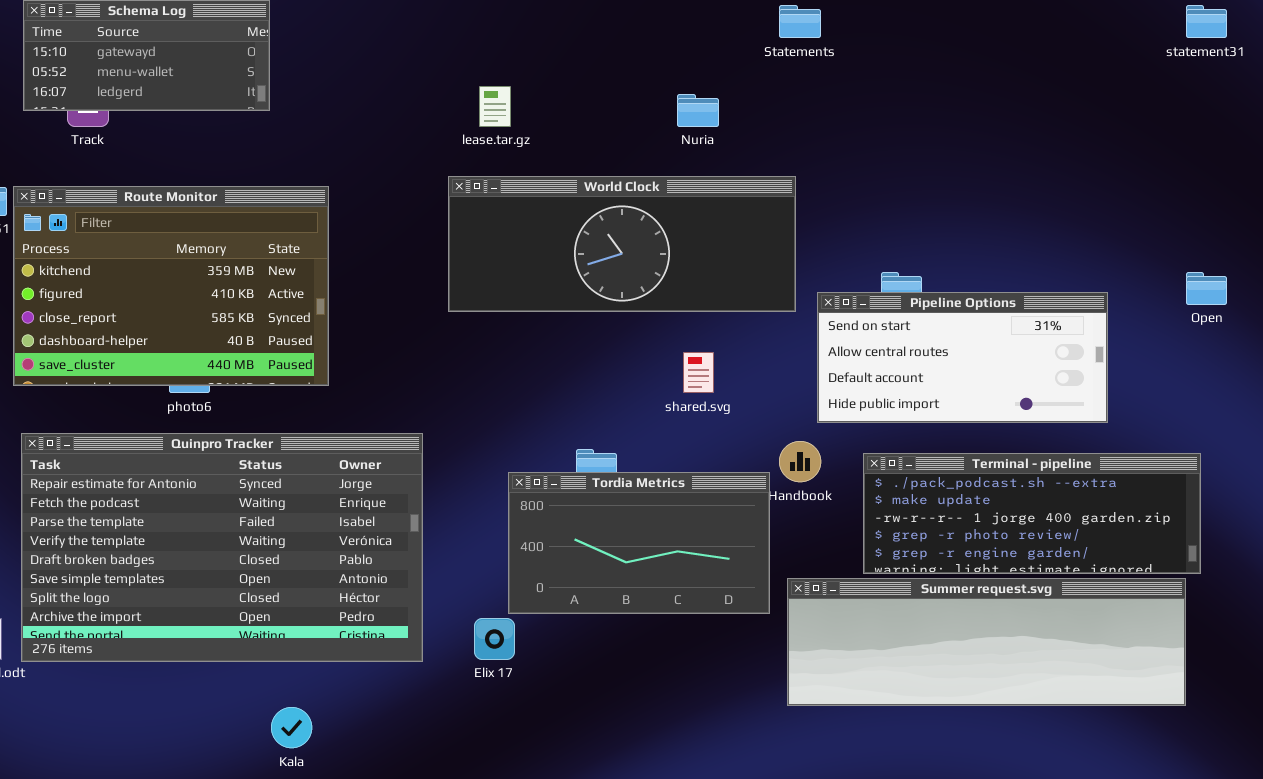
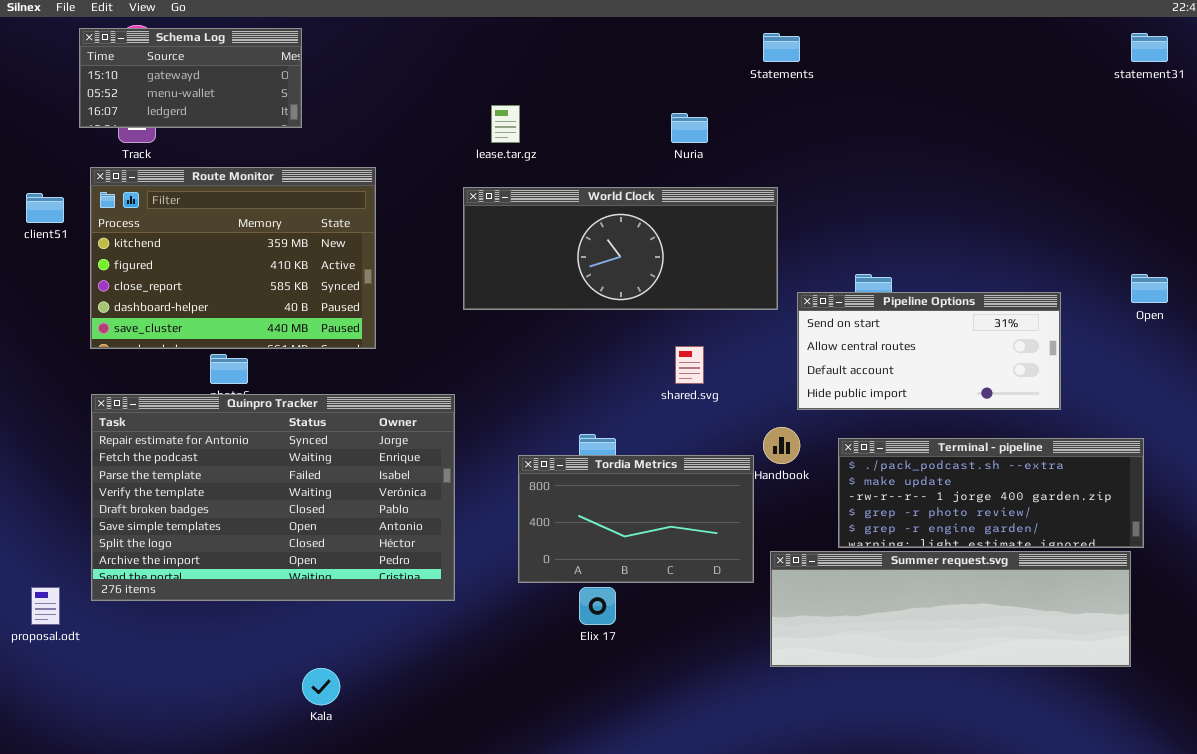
Route Monitor: [13,186,329,386] -> [90,167,376,349], moved
Quinpro Tracker: [21,433,423,662] -> [91,394,455,601], moved
Elix 17: [474,618,515,660] -> [579,587,616,625], moved

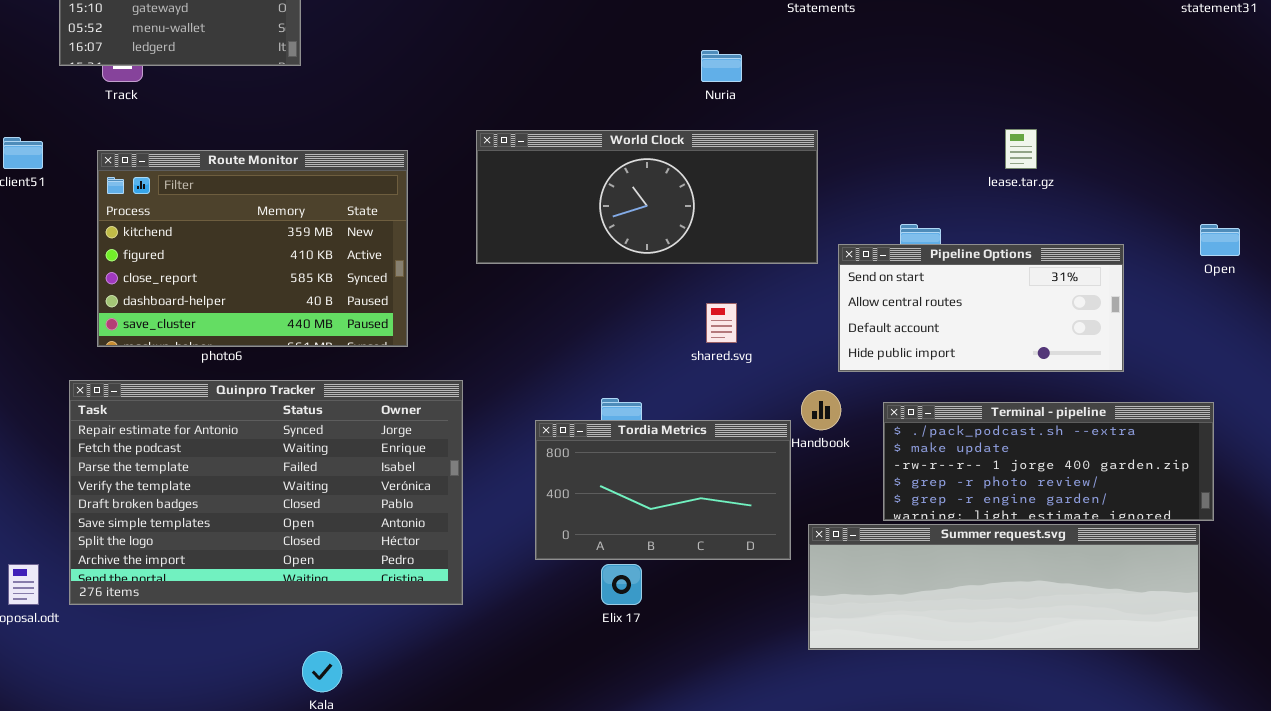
lease.tar.gz: [491,105,520,143] -> [1005,129,1037,169], moved
Route Monitor: [90,167,376,349] -> [97,150,408,347], moved
Quinpro Tracker: [91,394,455,601] -> [69,380,463,605], moved

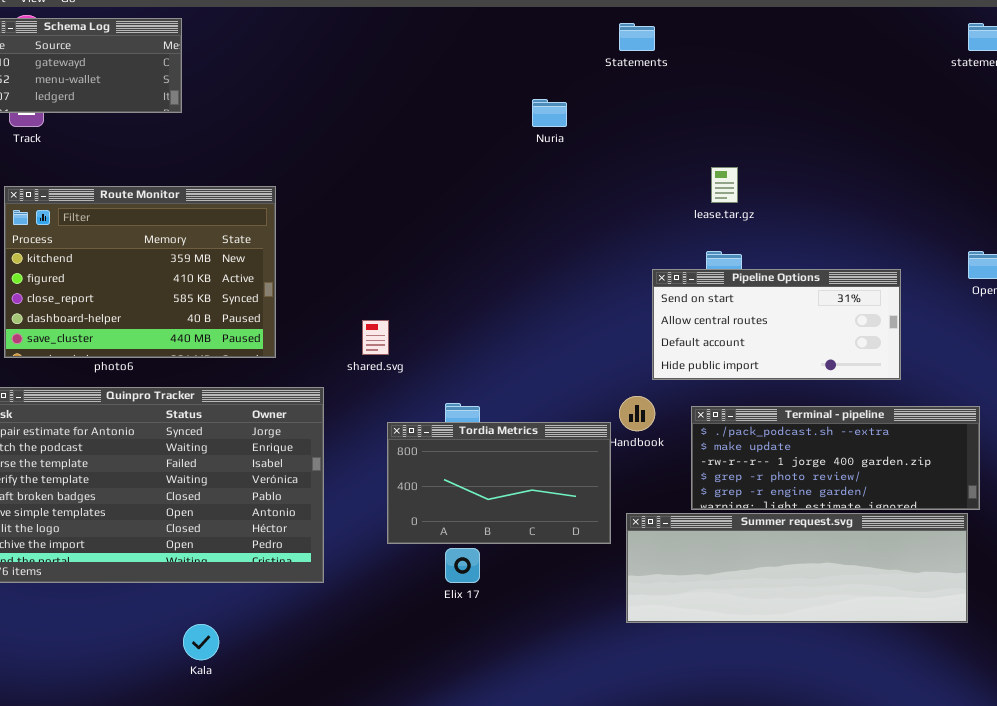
lease.tar.gz: [1005,129,1037,169] -> [711,167,738,203], moved
World Clock: [476,130,818,264] -> none, closed
shared.svg: [706,303,737,343] -> [362,320,389,355], moved

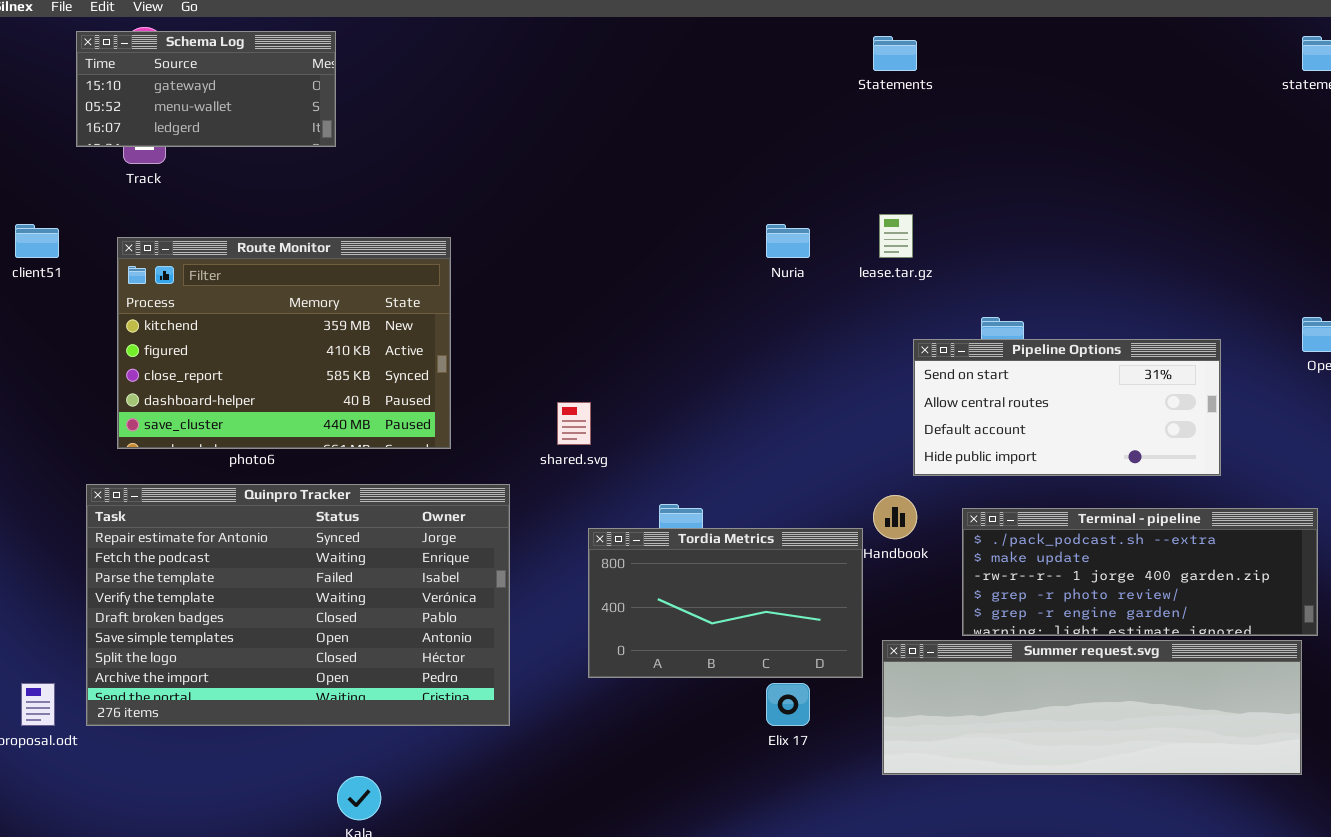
Nuria: [532,99,567,127] -> [766,224,810,258], moved
lease.tar.gz: [711,167,738,203] -> [879,214,913,258], moved
Elix 17: [445,548,480,583] -> [766,683,810,726], moved

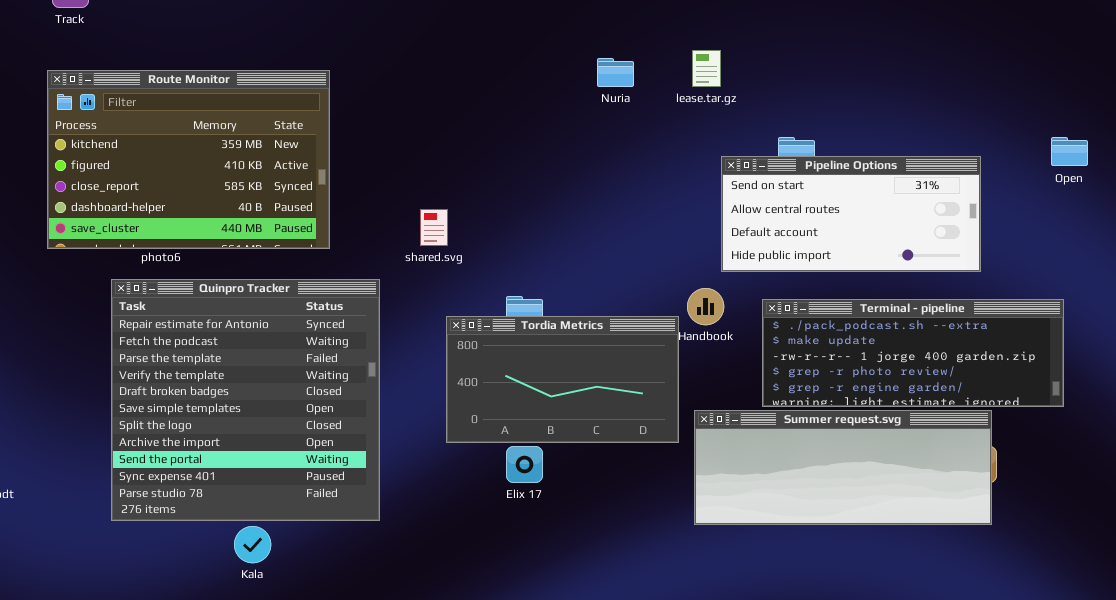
Quinpro Tracker: [86,484,510,726] -> [111,279,380,521], resized
Summer request.svg: [882,640,1302,775] -> [694,410,992,525], resized
Elix 17: [766,683,810,726] -> [506,446,543,483], moved

